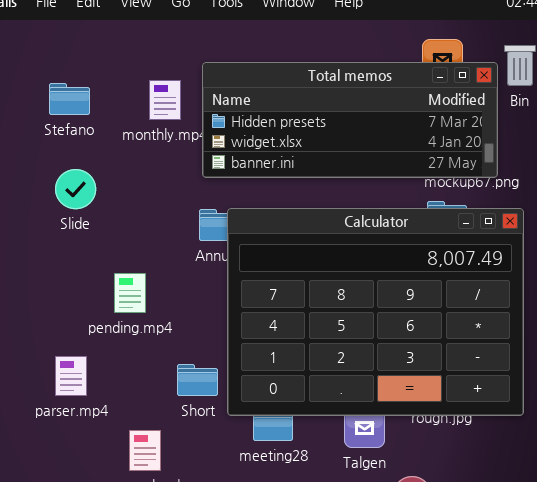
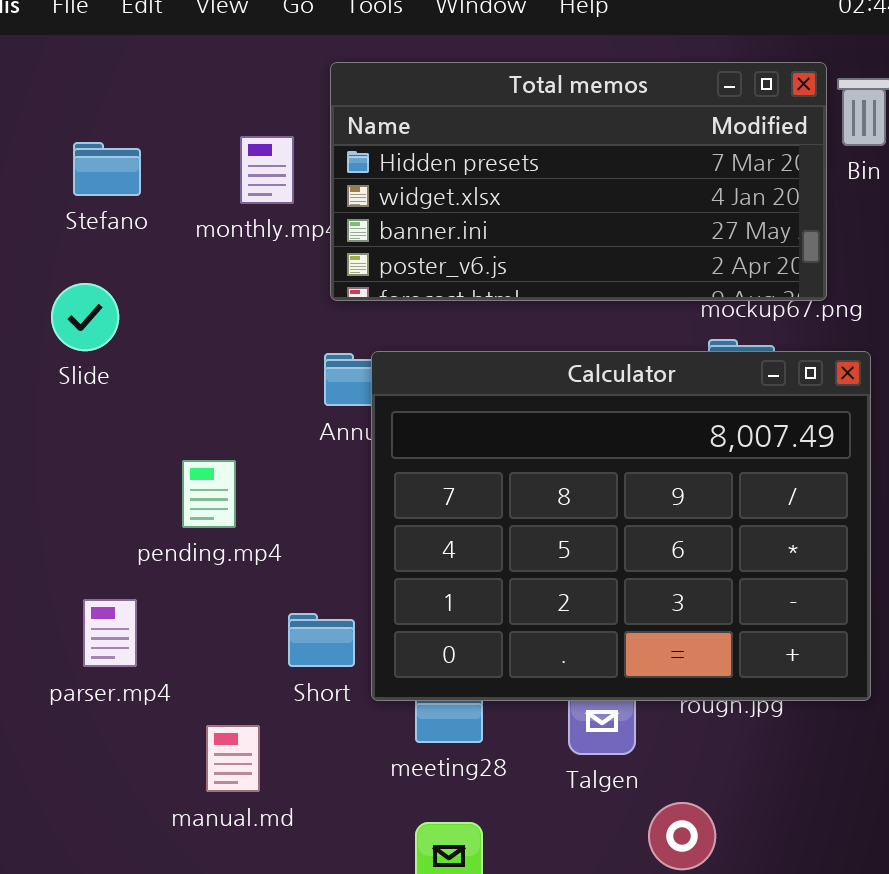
Total memos: [202,62,498,178] -> [330,62,827,301], resized
Slide: [55,169,96,209] -> [51,283,119,351], moved

